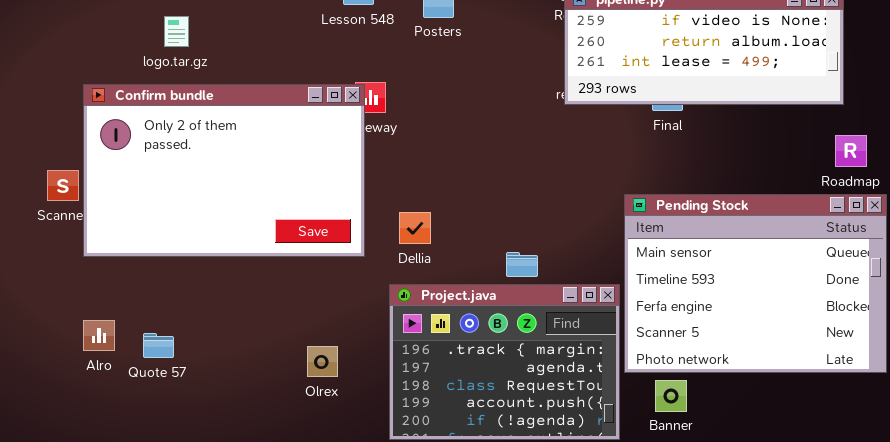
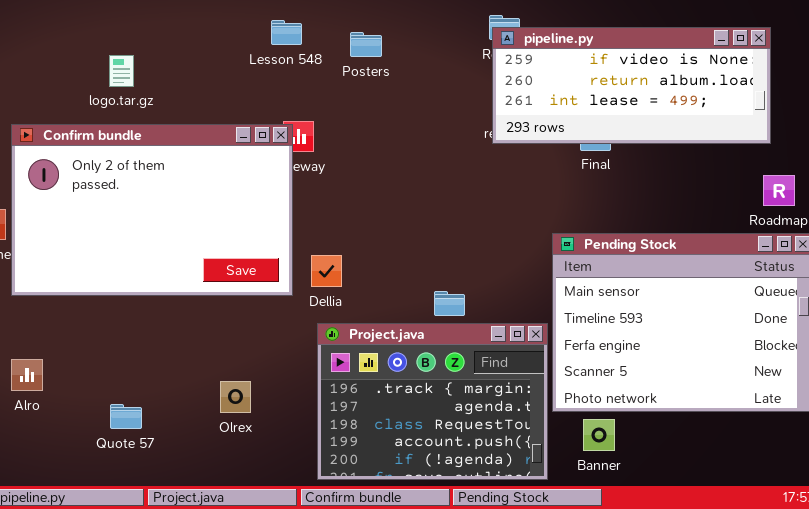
logo.tar.gz: [164,16,189,47] -> [109,55,134,87], moved
Dellia: [399,212,431,244] -> [311,255,342,287], moved
Quote 57: [143,333,174,358] -> [110,404,142,429], moved
Olrex: [307,346,338,377] -> [220,381,251,413], moved

